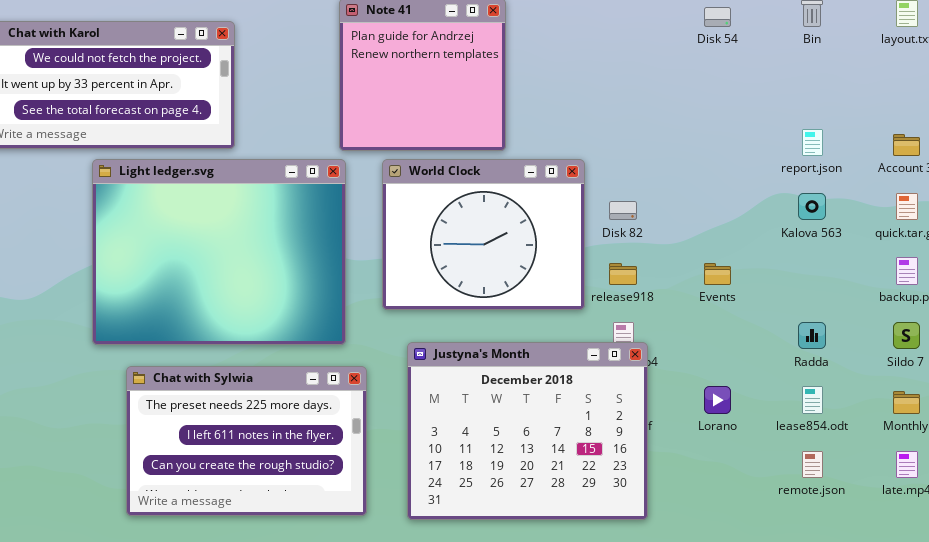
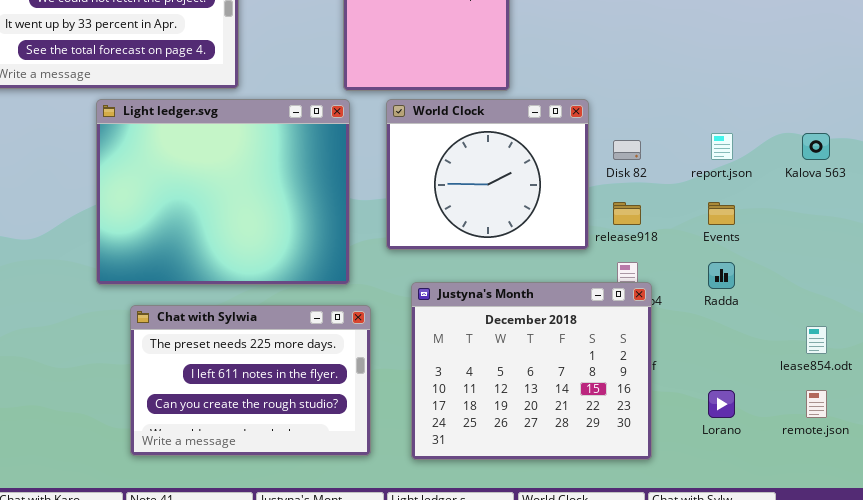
report.json: [802,129,823,156] -> [711,133,733,160], moved
Radda: [798,322,826,349] -> [708,262,735,289], moved
Lorano: [704,386,731,414] -> [708,390,735,418], moved

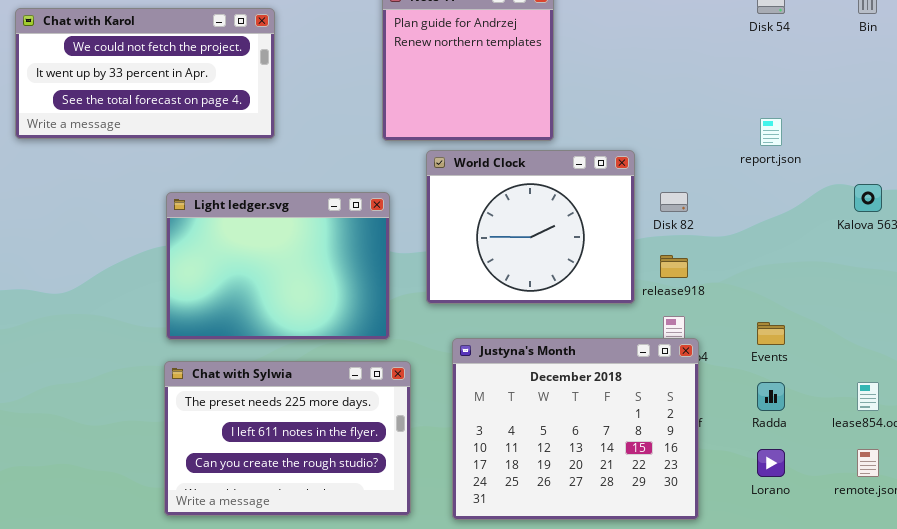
Light ledger.svg: [96,99,350,285] -> [166,192,390,340], resized
report.json: [711,133,733,160] -> [760,118,782,146], moved
Events: [708,202,735,225] -> [757,322,785,345], moved
Radda: [708,262,735,289] -> [757,382,785,411], moved

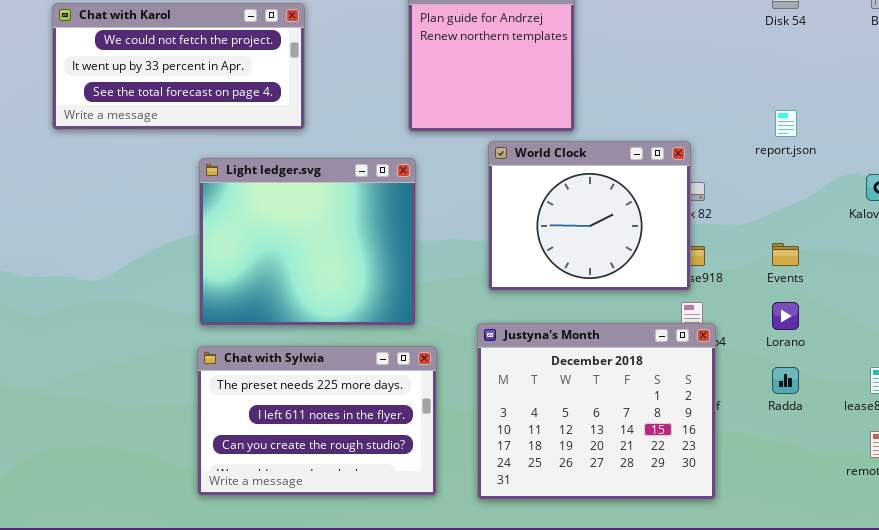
World Clock: [426,150,635,304] -> [488,141,691,291], moved
Light ledger.svg: [166,192,390,340] -> [199,158,416,326], resized
Events: [757,322,785,345] -> [772,243,799,266], moved
Lorano: [757,449,785,477] -> [772,302,799,330], moved

